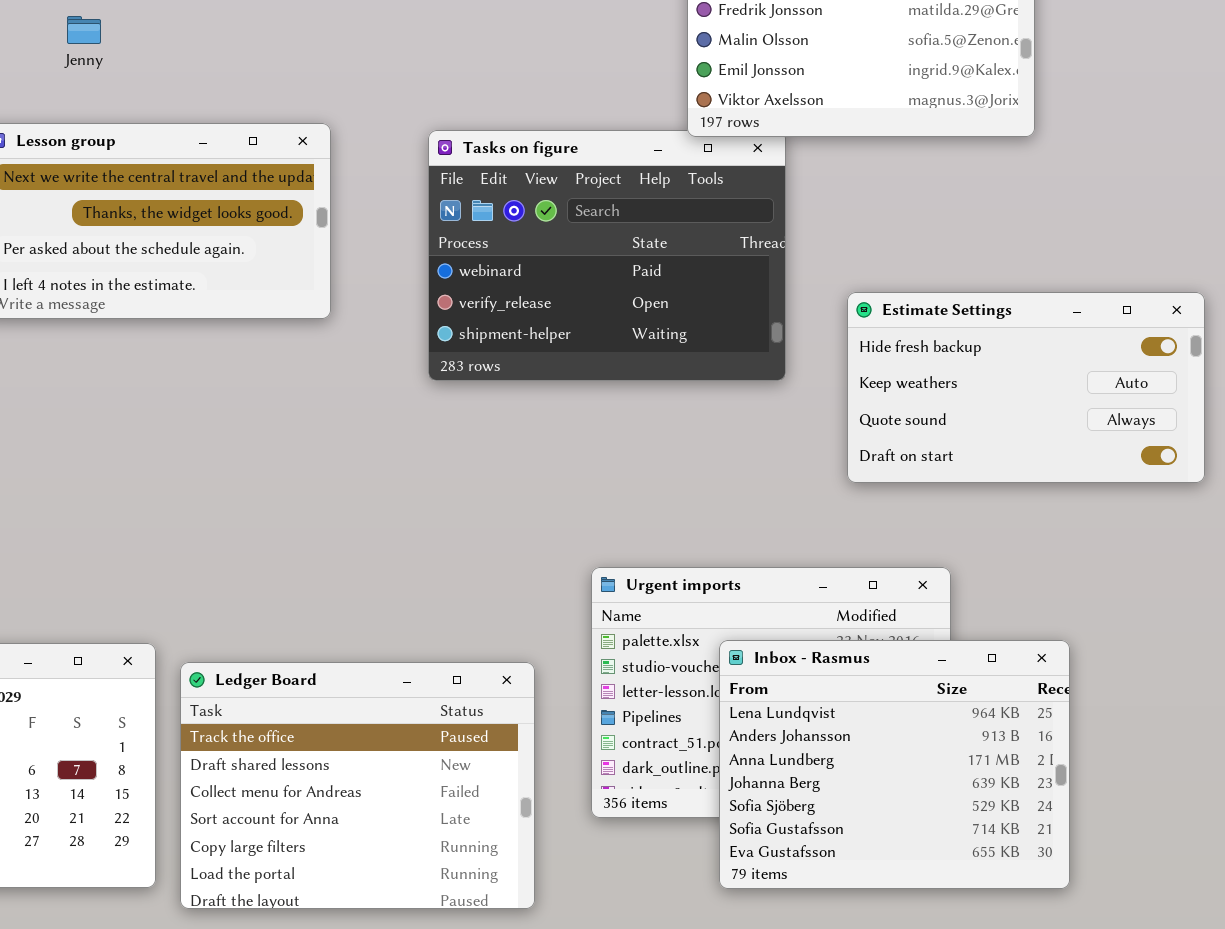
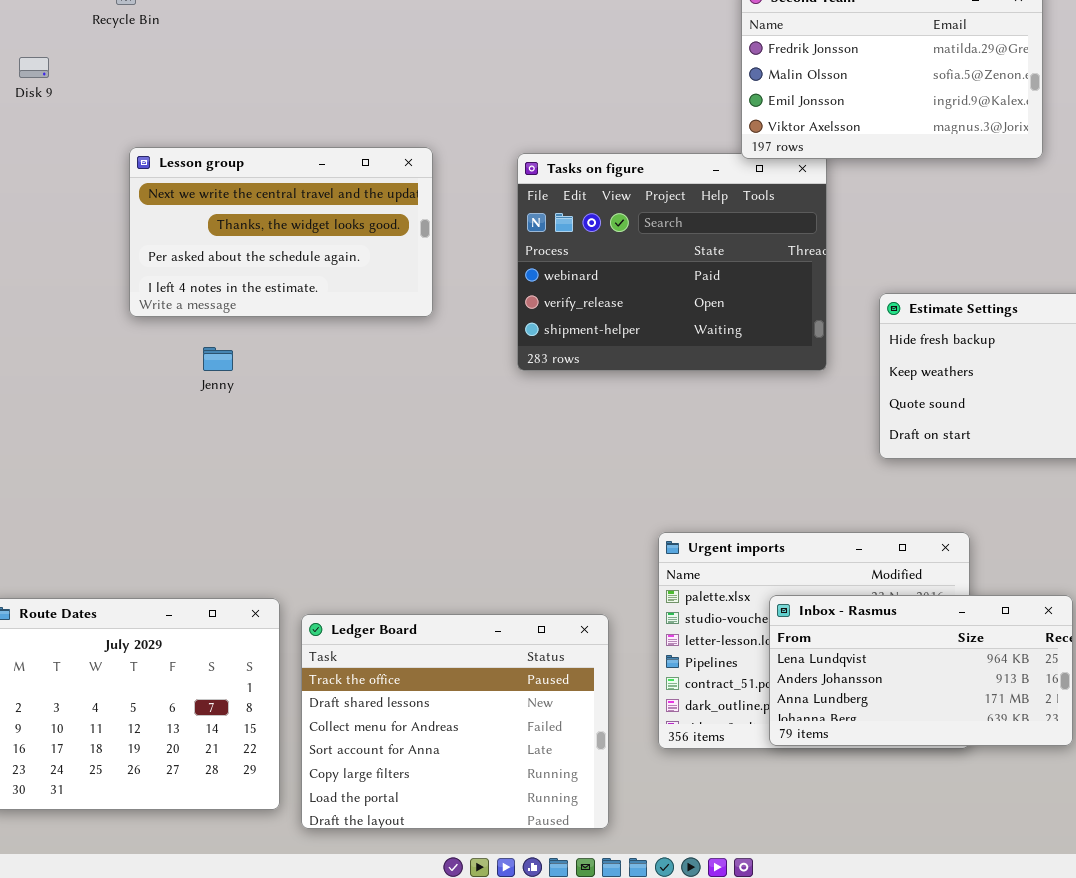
Jenny: [67,16,101,44] -> [203,347,233,371], moved
Inbox - Rasmus: [719,640,1070,889] -> [769,595,1073,746], resized

